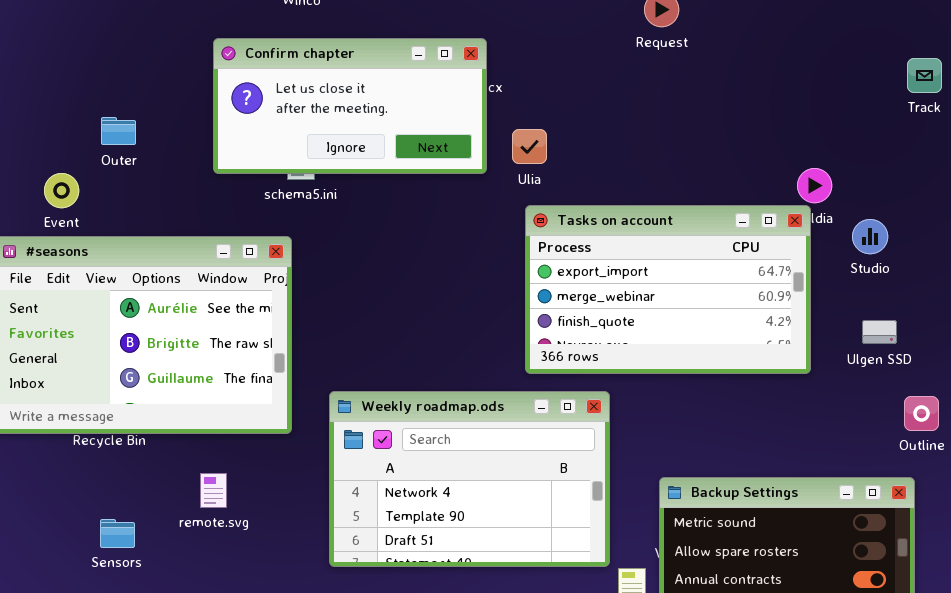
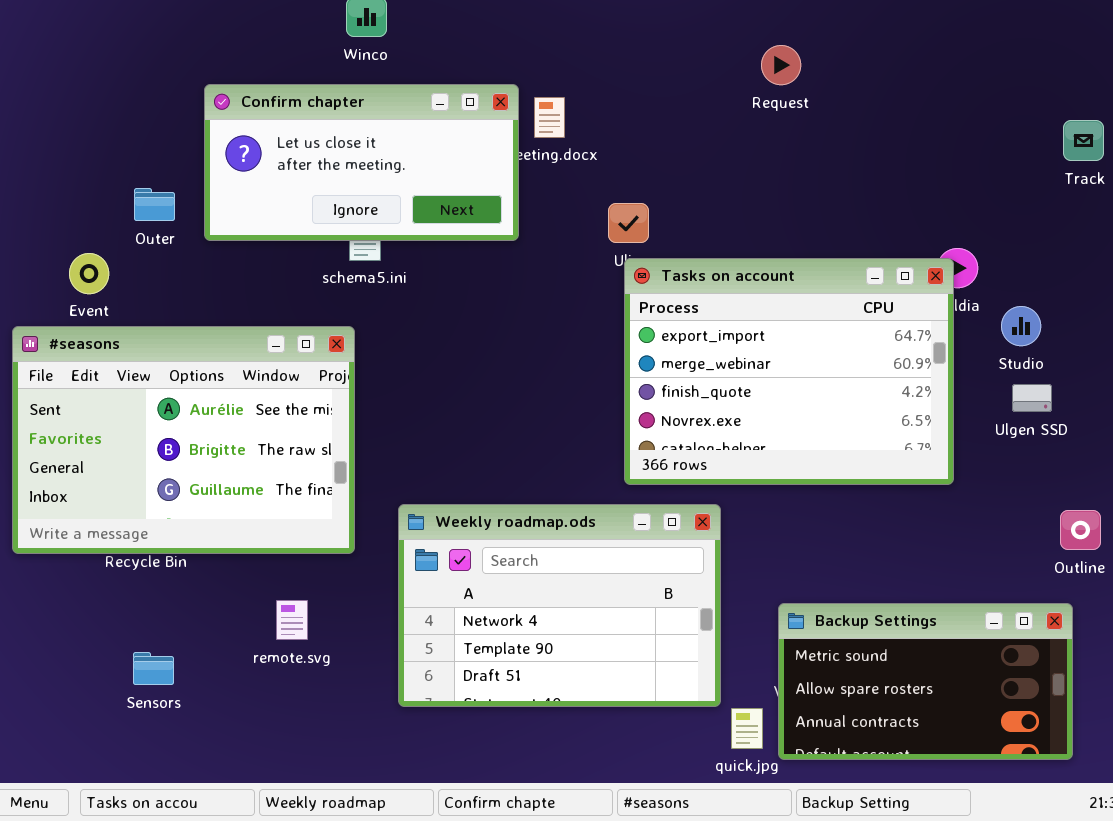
Confirm chapter: [213,38,487,174] -> [204,84,519,241], moved
Tasks on account: [525,205,811,374] -> [624,258,954,485], resized
Ulgen SSD: [862,320,897,344] -> [1012,384,1052,412], moved
remote.svg: [200,473,227,508] -> [276,600,308,640], moved

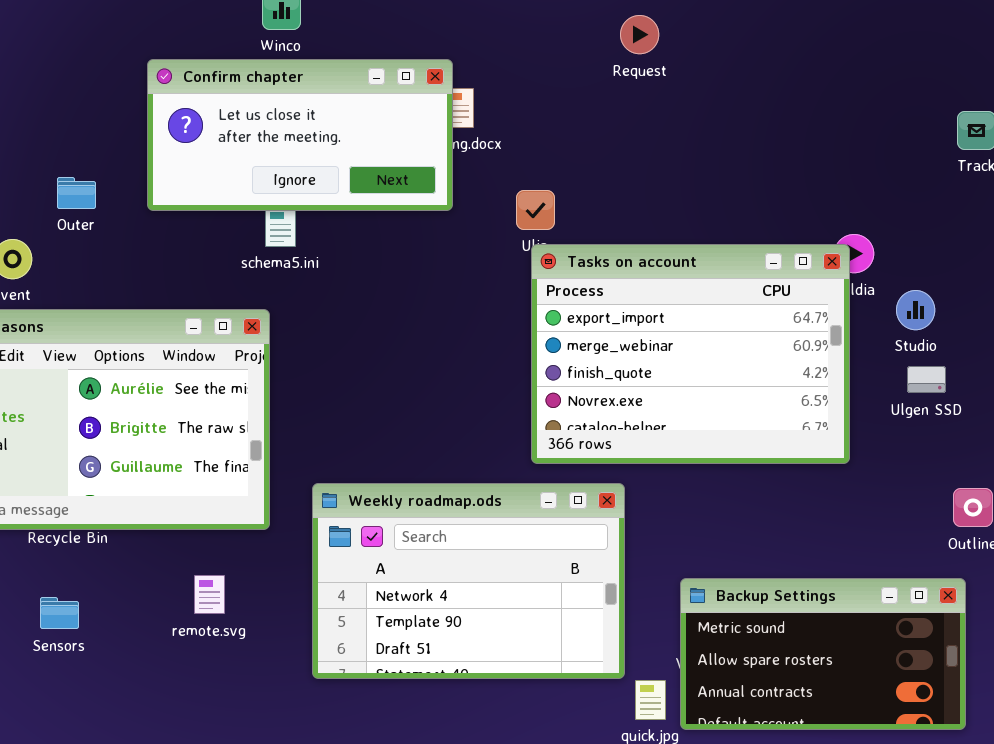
Request: [761,45,801,85] -> [620,15,659,54], moved
Confirm chapter: [204,84,519,241] -> [147,59,453,211], moved
Sensors: [133,652,174,685] -> [40,597,79,629], moved

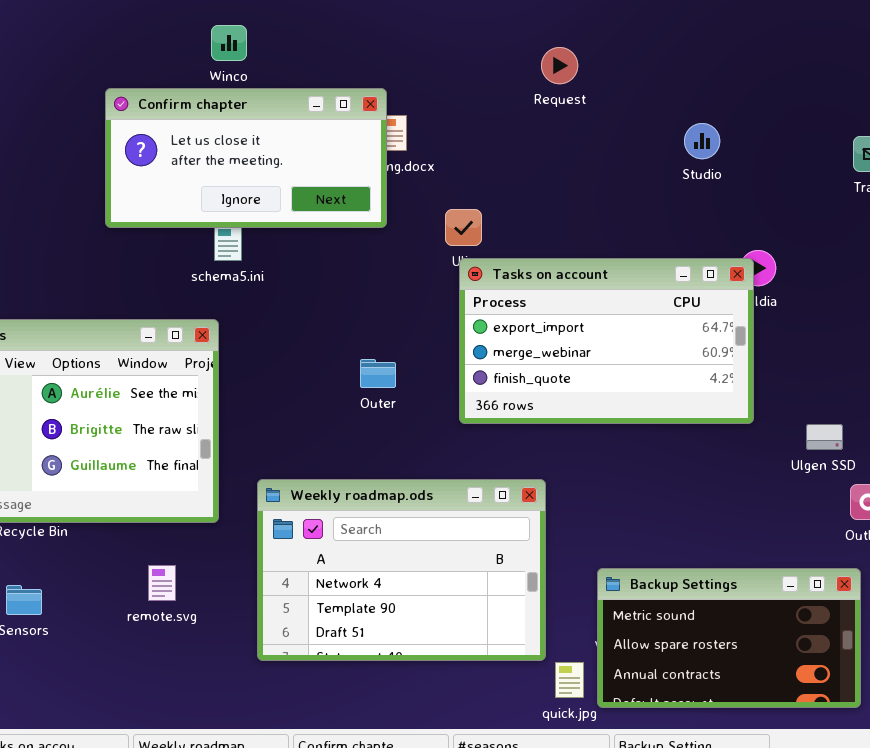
Outer: [57,177,96,209] -> [360,359,396,388], moved
Tasks on account: [531,244,850,464] -> [459,258,754,424], resized
Studio: [896,290,935,330] -> [684,123,720,159], moved
Ulgen SSD: [907,366,946,393] -> [806,424,843,450], moved

